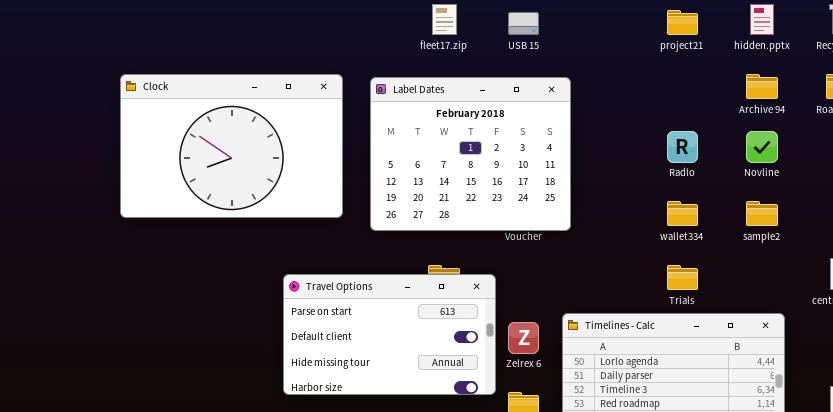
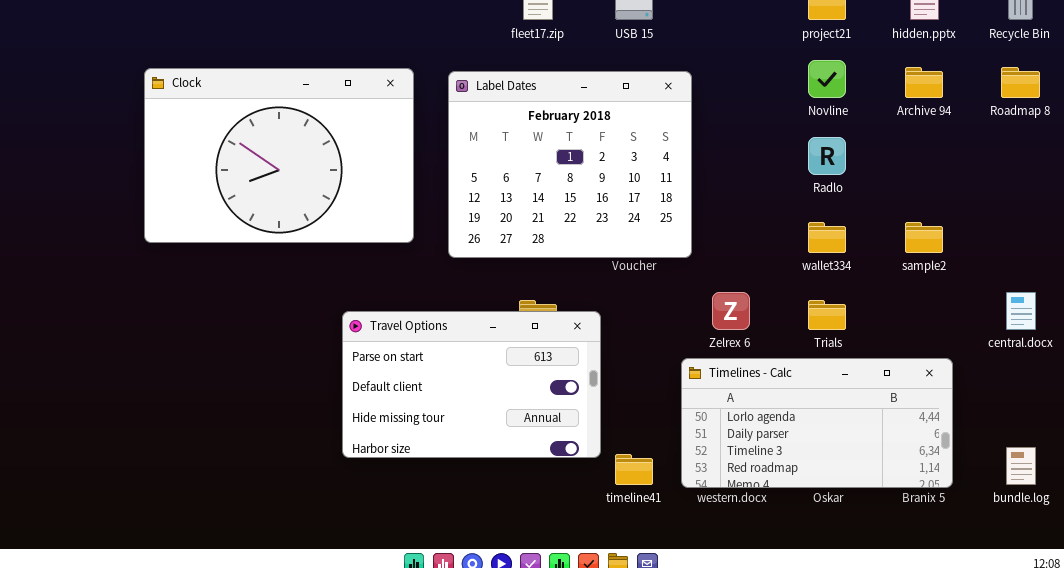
Novline: [746,131,778,163] -> [808,60,846,98], moved
Zelrex 6: [508,322,539,354] -> [712,292,750,330], moved

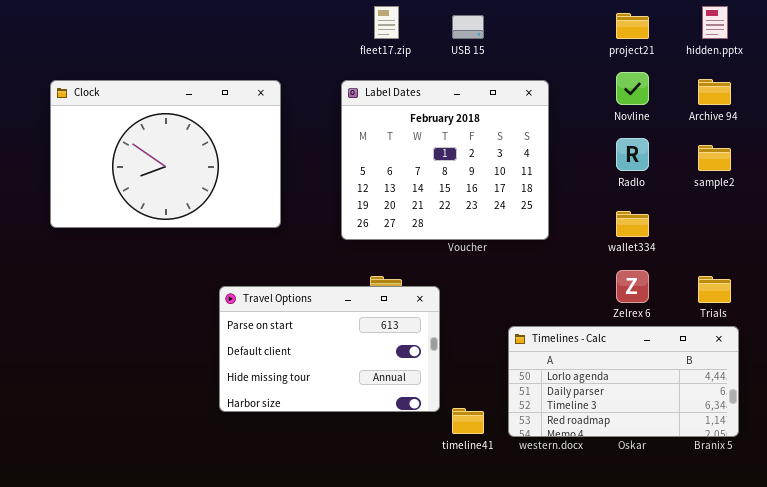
Label Dates: [448,71,692,258] -> [341,80,549,240], moved
sample2: [905,222,943,253] -> [698,145,731,171], moved
Zelrex 6: [712,292,750,330] -> [616,270,649,303], moved
Trials: [808,300,846,330] -> [698,276,731,303], moved

